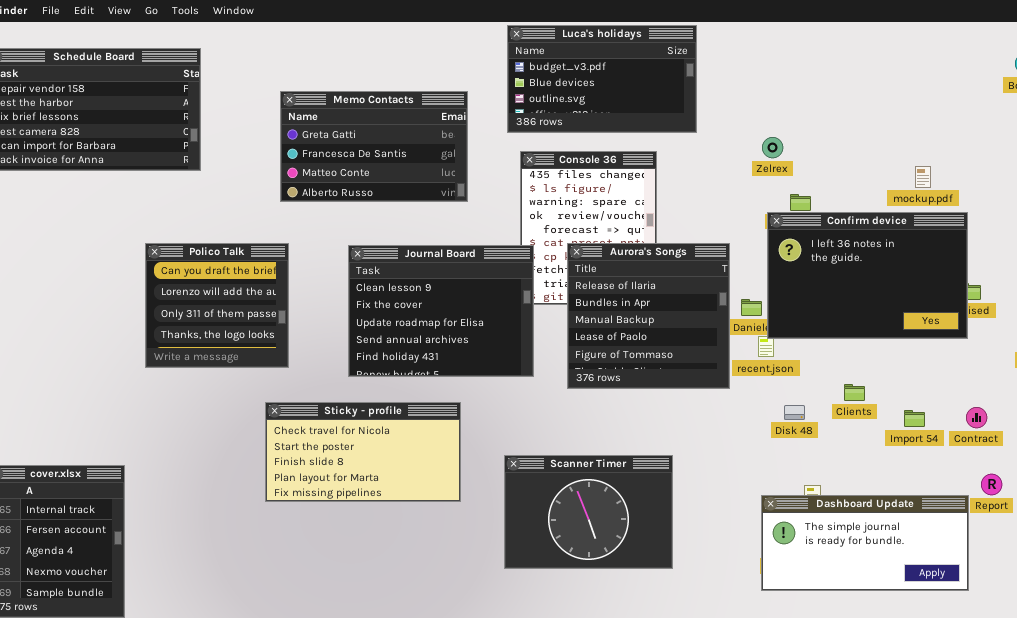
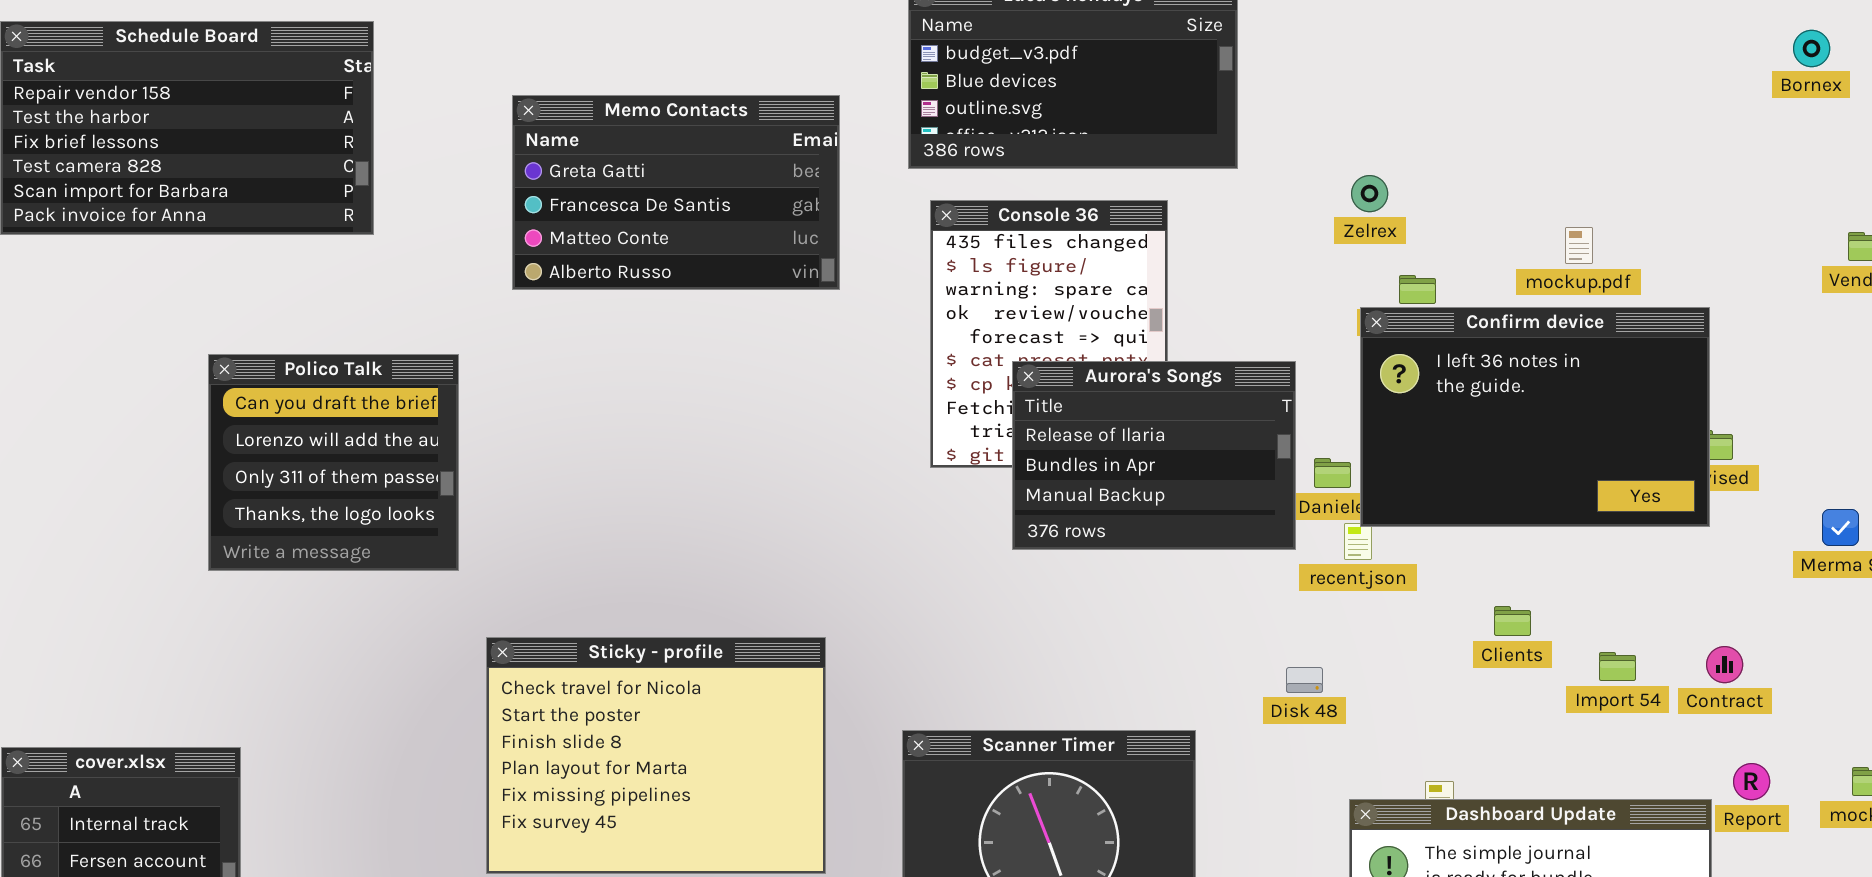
mockup.pdf: [915,166,931,188] -> [1565,227,1593,264], moved
Polico Talk: [145,243,289,368] -> [208,354,459,571], moved
Aurora's Songs: [567,243,730,389] -> [1012,361,1296,550], resized
Journal Board: [348,245,534,377] -> none, closed
Sticky - profile: [265,402,461,502] -> [486,637,826,874], resized
Disk 48: [784,405,805,420] -> [1286,667,1323,693], moved

